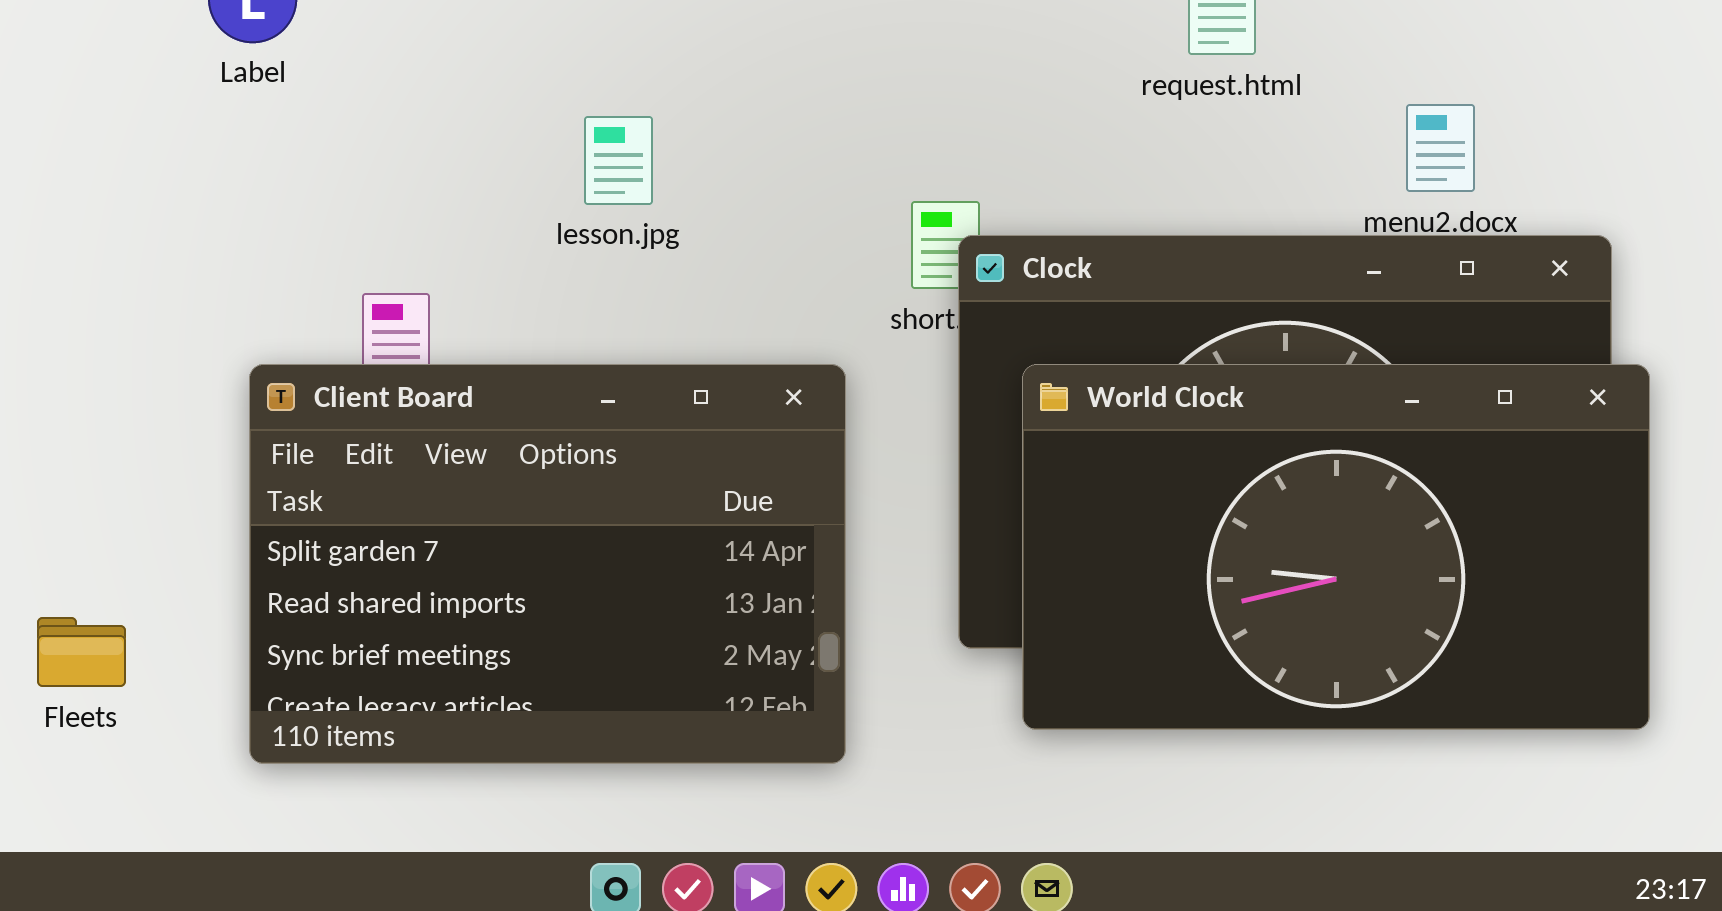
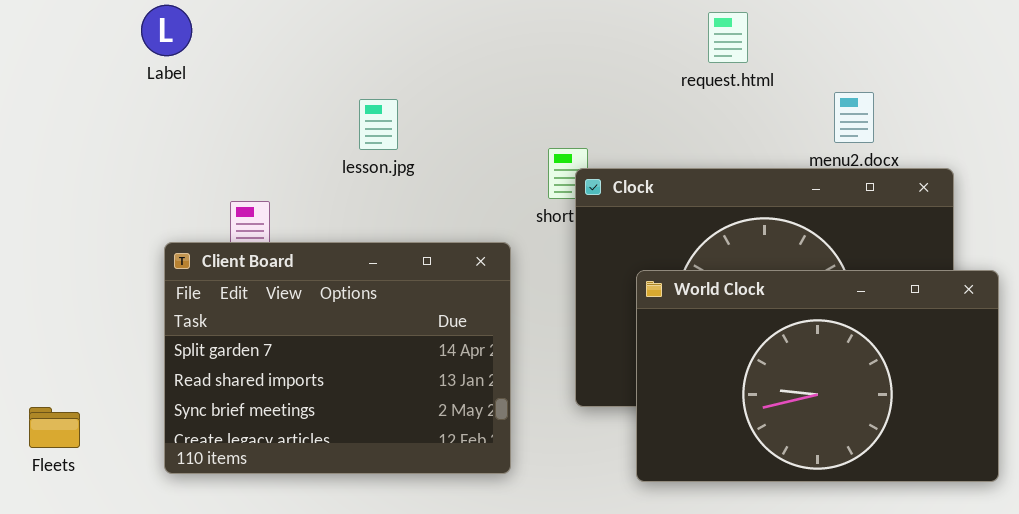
World Clock: [1022,364,1650,730] -> [636,270,999,482], moved
Fleets: [37,617,126,687] -> [29,407,80,448], moved

